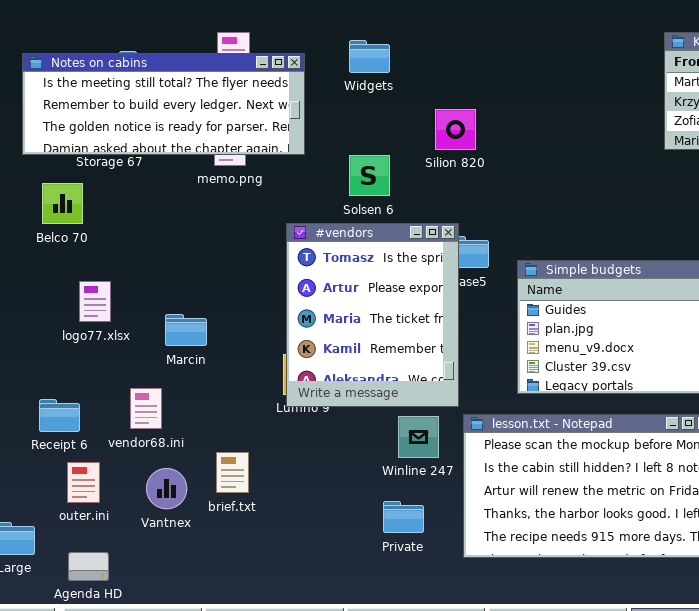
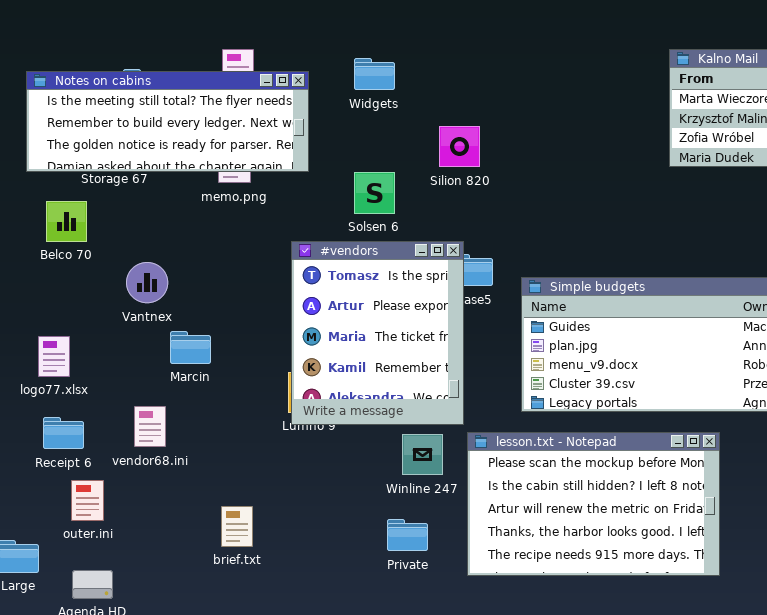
logo77.xlsx: [79,281,111,322] -> [38,336,70,377], moved
brief.txt: [216,452,249,493] -> [221,506,253,547], moved
Vantnex: [146,468,187,509] -> [126,262,168,303], moved

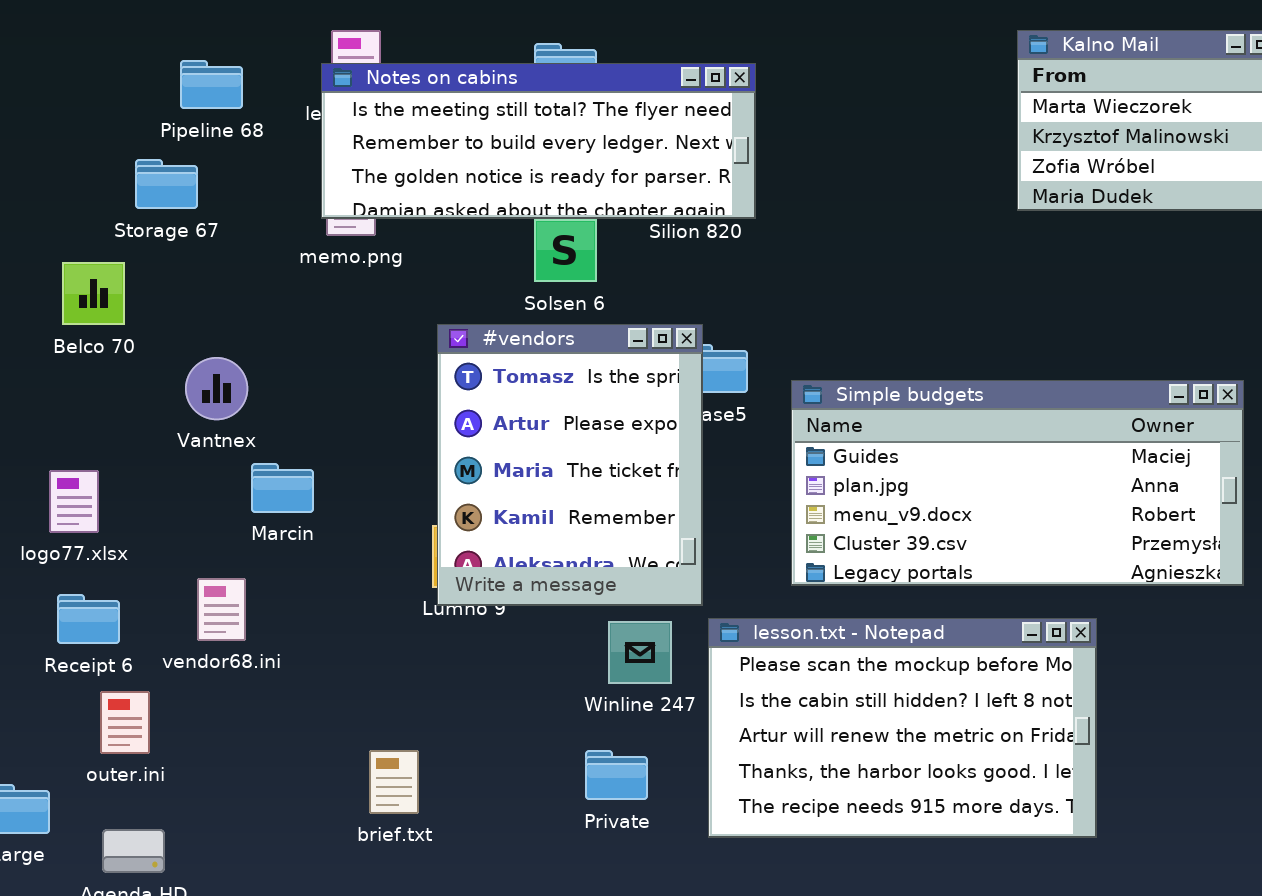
Notes on cabins: [26,71,309,172] -> [321,63,756,219], moved
brief.txt: [221,506,253,547] -> [369,750,419,814], moved

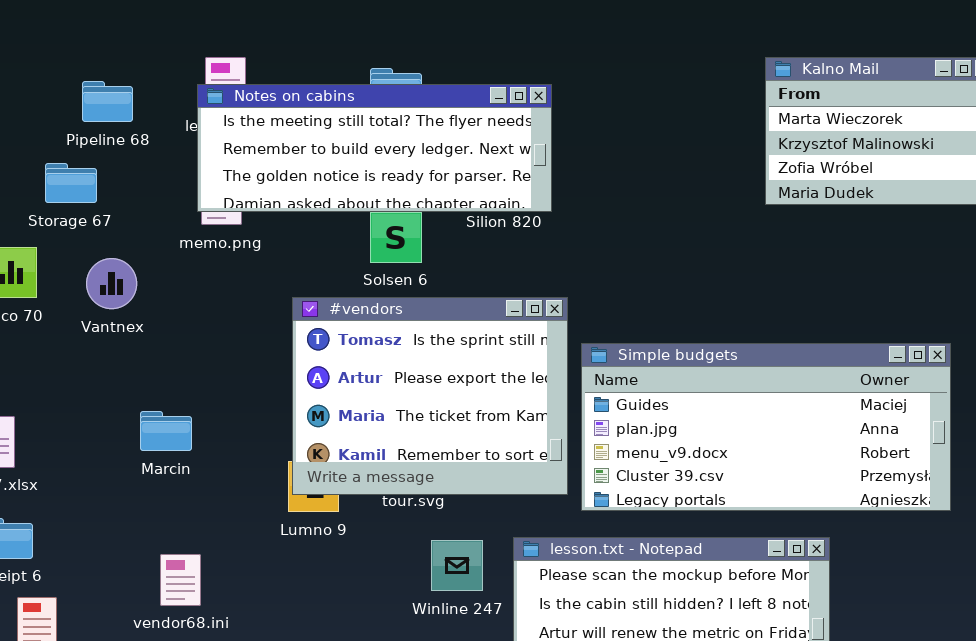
#vendors: [437,324,703,606] -> [292,297,568,495], resized
Vantnex: [185,357,248,420] -> [86,258,137,309], moved
vendor68.ini: [197,578,246,641] -> [160,554,201,606], moved

